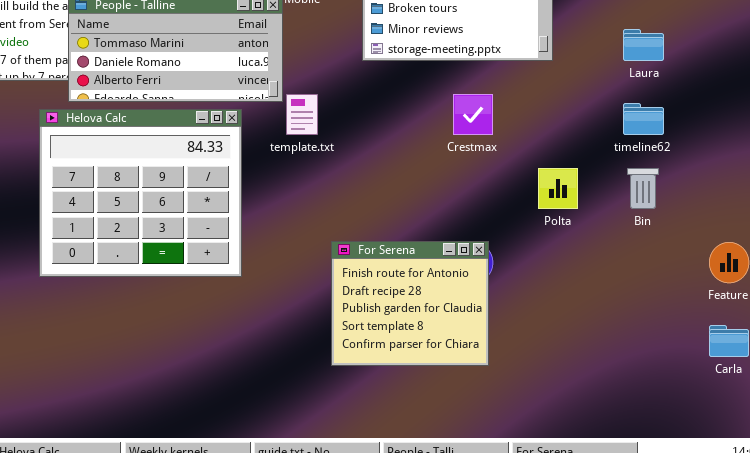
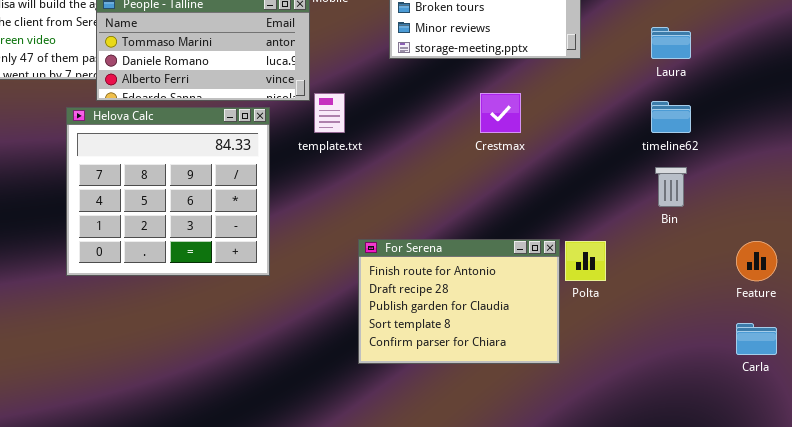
Polta: [538,168,578,209] -> [565,241,606,281], moved
For Serena: [331,241,489,366] -> [358,239,560,364], resized

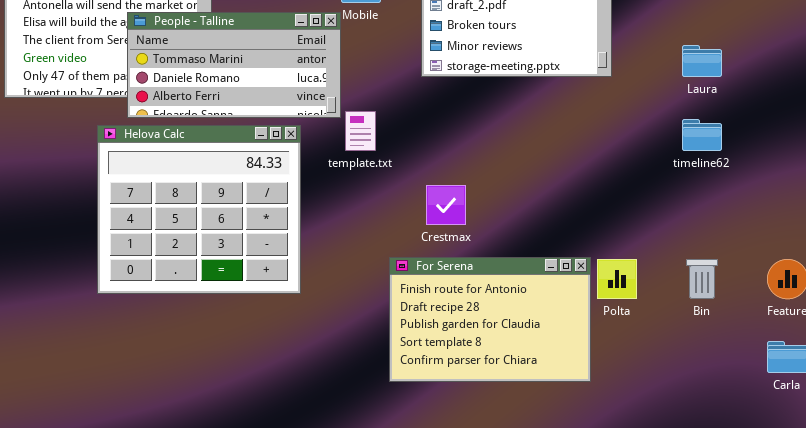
Crestmax: [480,93,521,133] -> [426,185,466,225], moved
Bin: [655,167,687,207] -> [686,259,718,299], moved

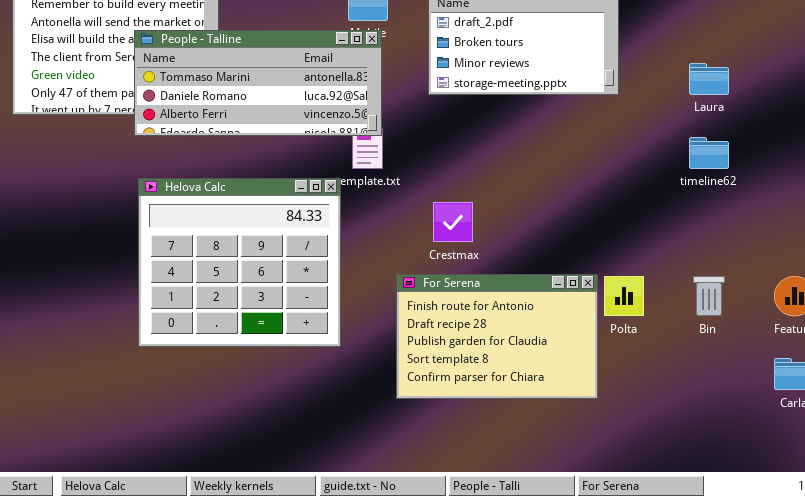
People - Talline: [127,12,341,118] -> [134,30,382,136], resized
Helova Calc: [97,125,301,294] -> [138,178,341,347], moved

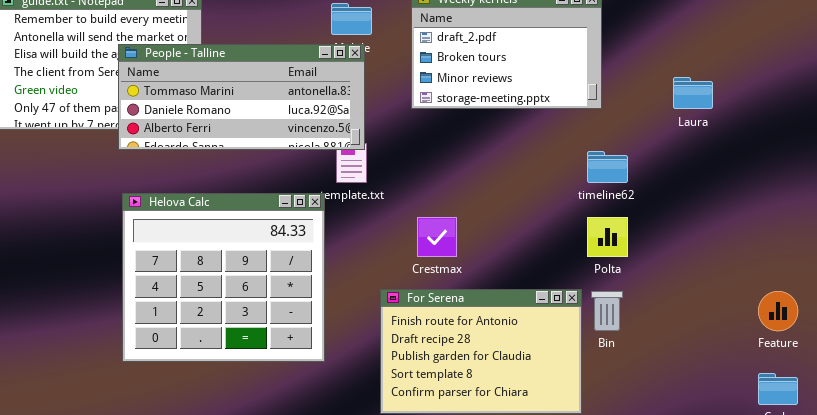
timeline62: [689,137,729,169] -> [587,151,628,183], moved
Polta: [604,276,644,316] -> [587,217,628,257], moved
Bin: [693,276,725,316] -> [591,291,623,331], moved

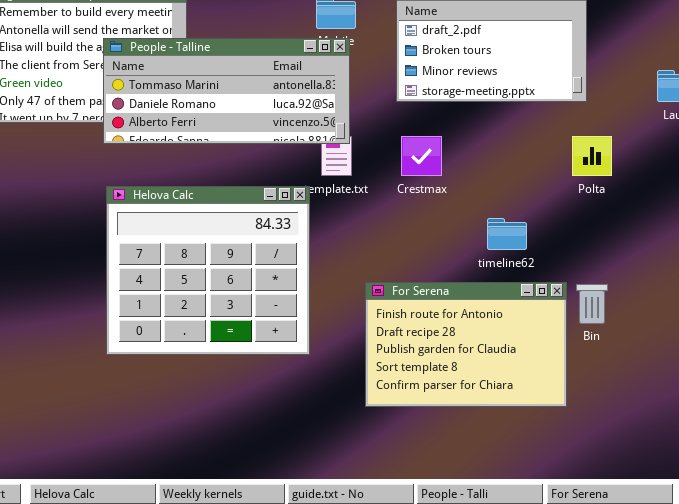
timeline62: [587,151,628,183] -> [487,218,527,250], moved
Crestmax: [417,217,457,257] -> [401,136,442,176], moved
Polta: [587,217,628,257] -> [572,136,612,176], moved

